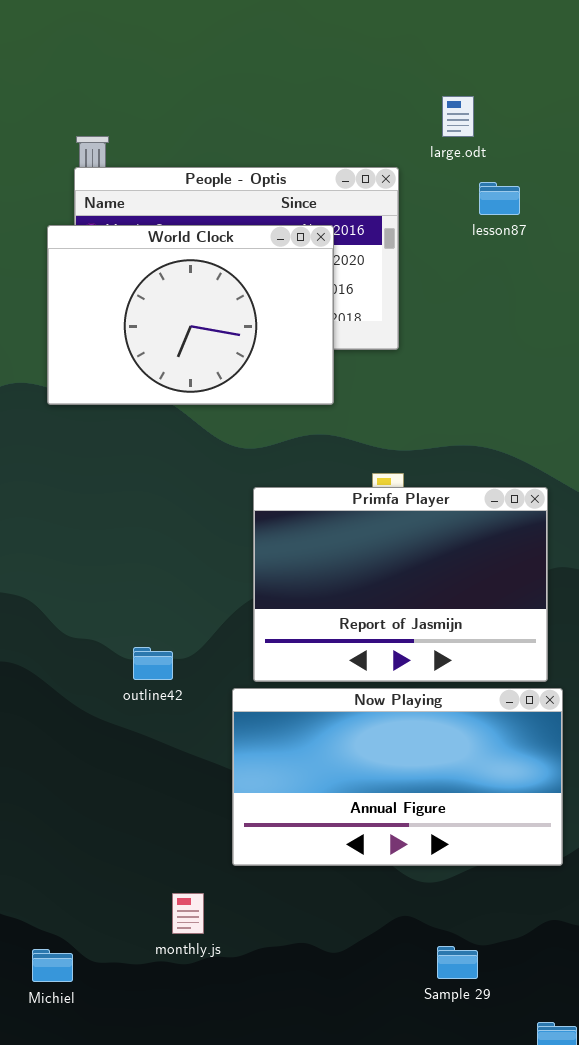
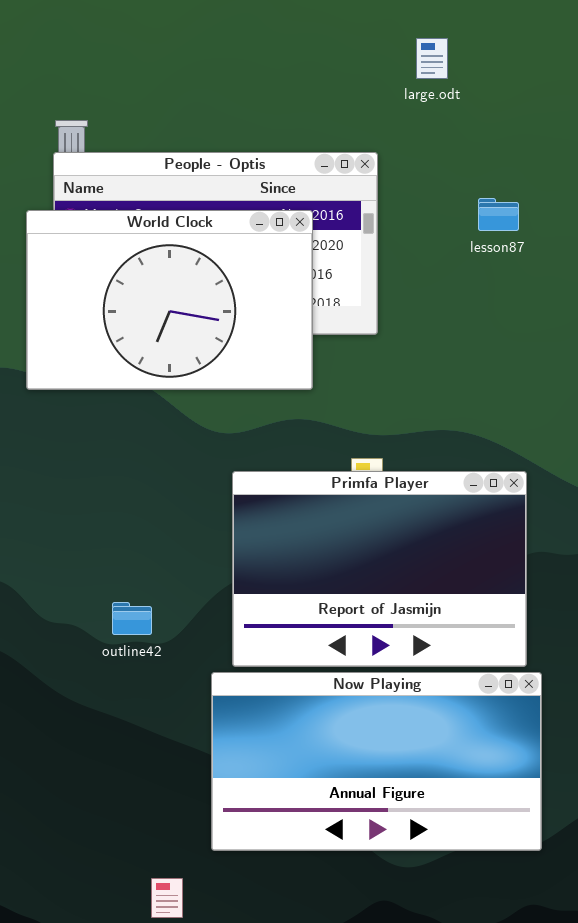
large.odt: [442,96,474,137] -> [416,38,448,79], moved
lesson87: [479,182,520,215] -> [478,198,519,231], moved
outline42: [133,647,173,680] -> [112,602,152,635], moved

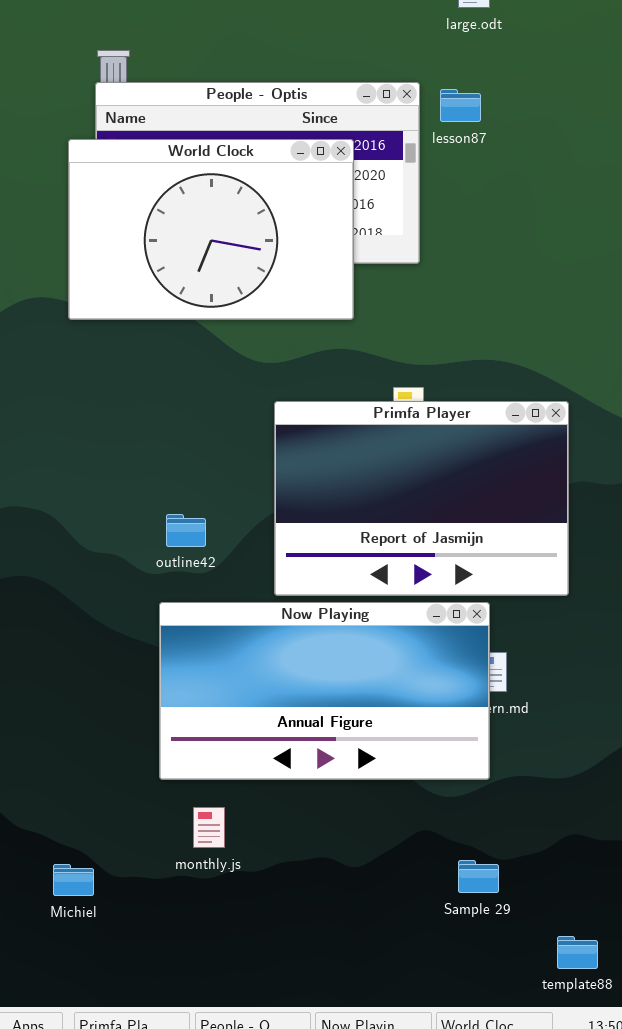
lesson87: [478,198,519,231] -> [440,89,481,122], moved
outline42: [112,602,152,635] -> [166,514,206,547], moved
Now Playing: [211,672,542,851] -> [159,602,490,780], moved

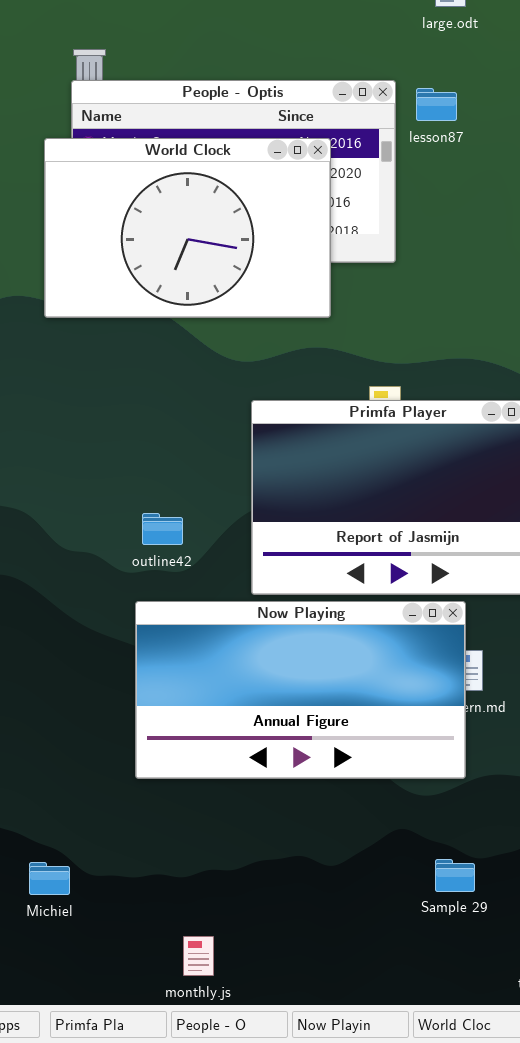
monthly.js: [193,807,225,848] -> [183,936,214,976], moved

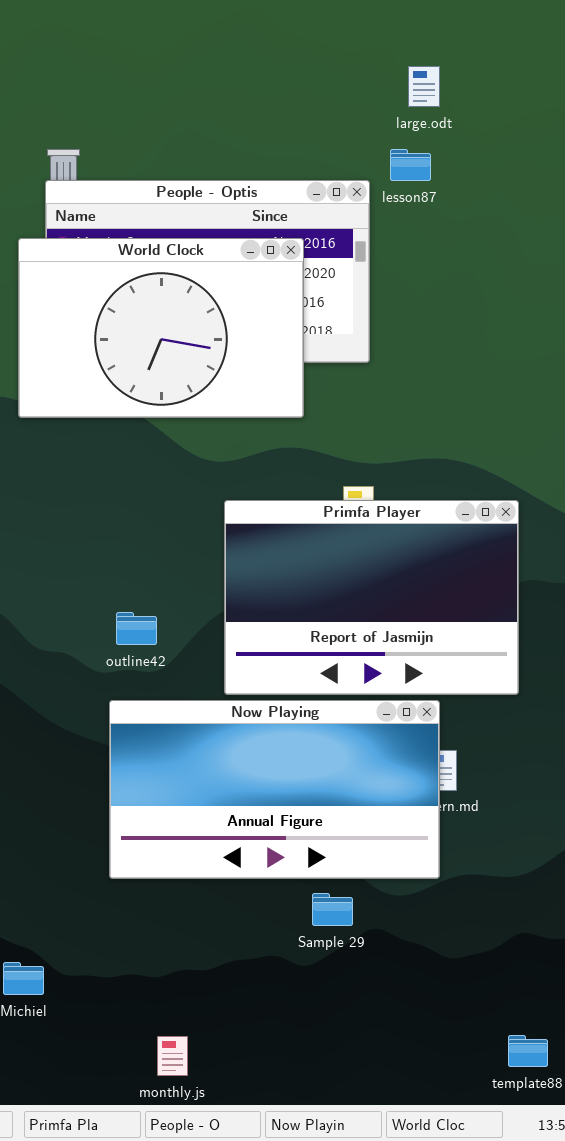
lesson87: [416,88,457,121] -> [390,149,431,181], moved
Sample 29: [435,859,475,892] -> [312,893,353,926], moved

